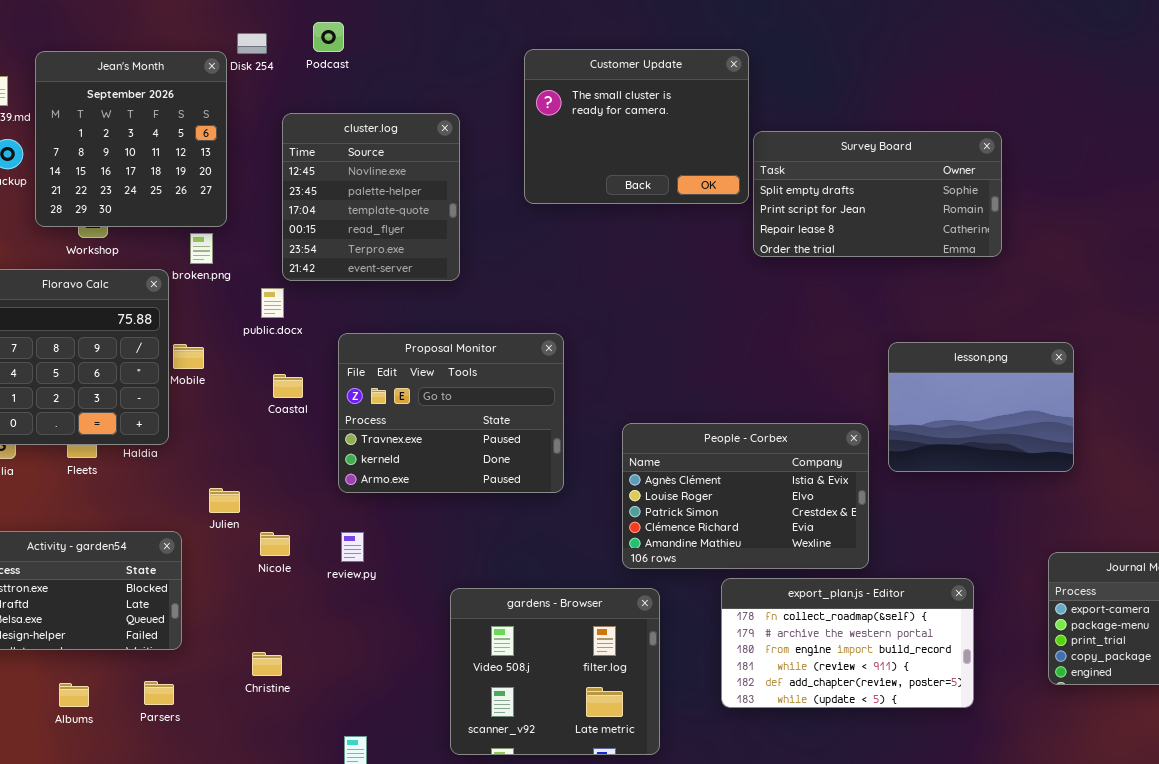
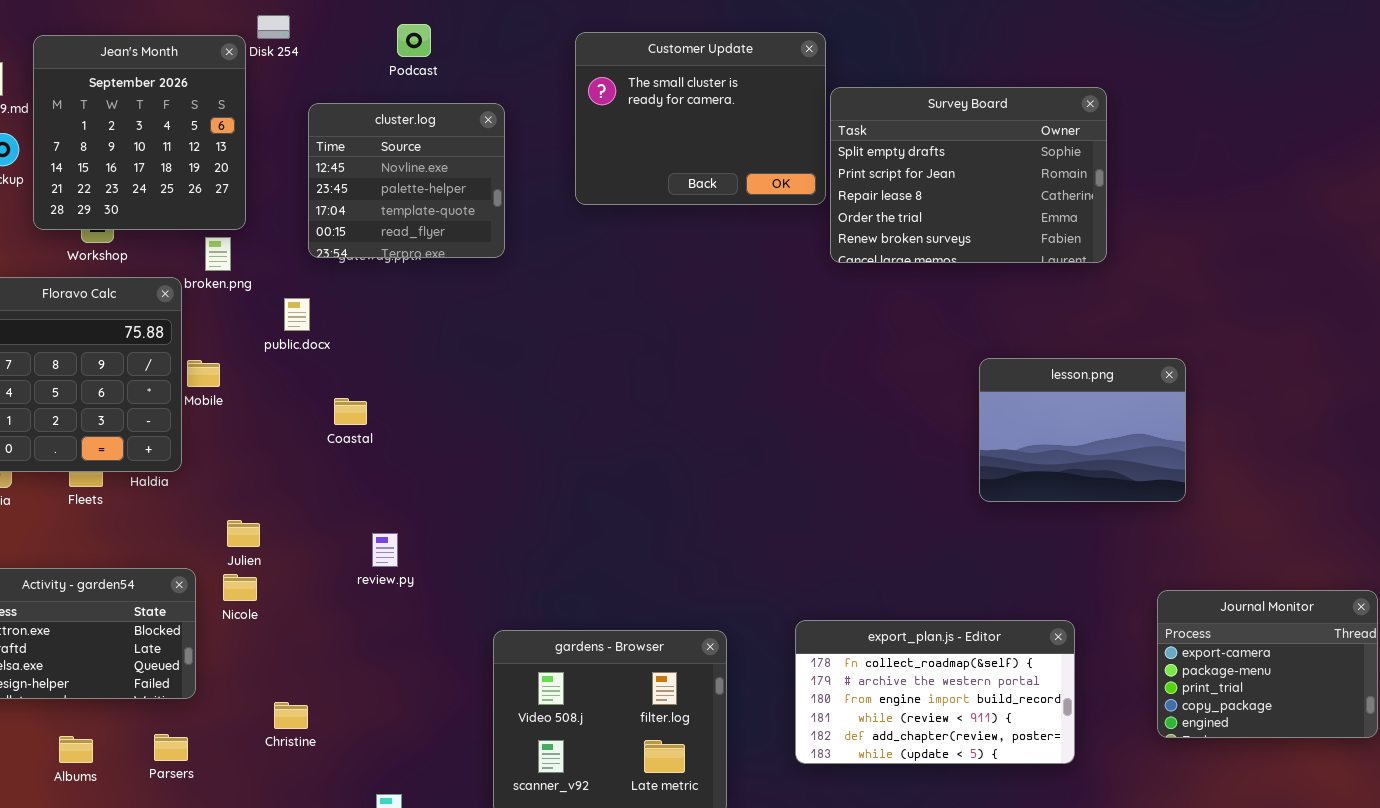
Podcast: [313,22,344,52] -> [397,24,431,57], moved
cluster.log: [282,113,460,281] -> [308,103,505,258], resized
Survey Board: [753,131,1002,257] -> [830,87,1107,263], resized
Proposal Monitor: [338,333,564,493] -> none, closed
Coastal: [273,374,303,398] -> [334,398,367,425], moved
People - Corbex: [622,423,869,569] -> none, closed
Nicole: [260,532,290,556] -> [223,574,257,601], moved
review.py: [341,532,364,562] -> [372,533,398,567], moved

